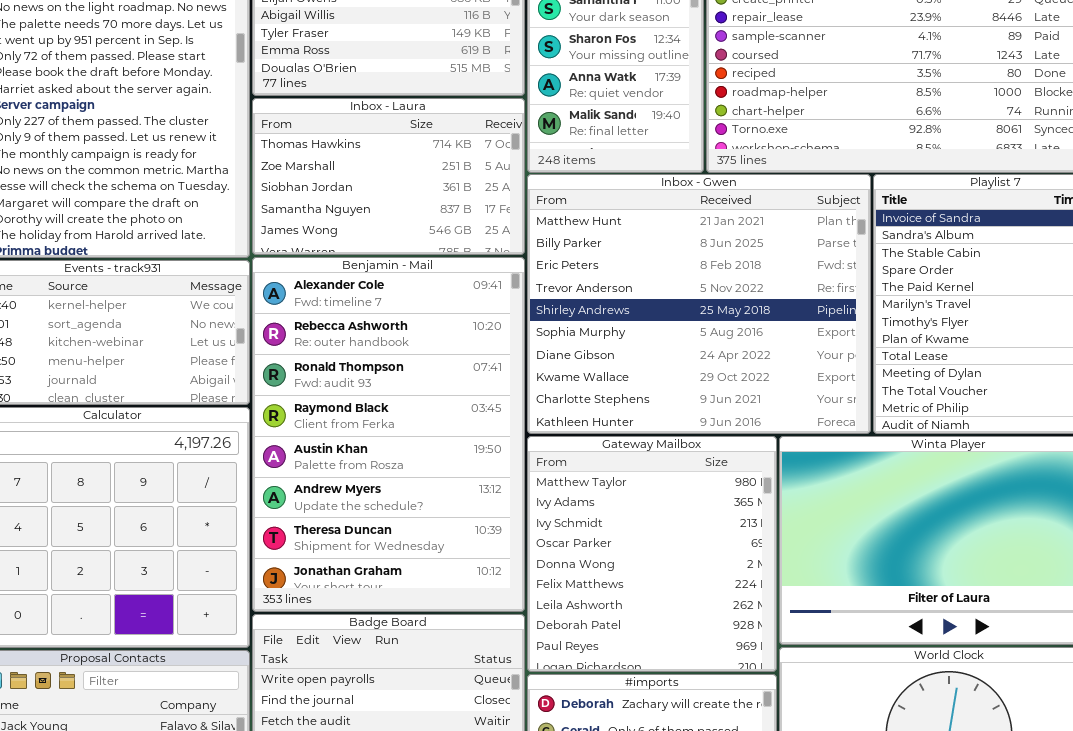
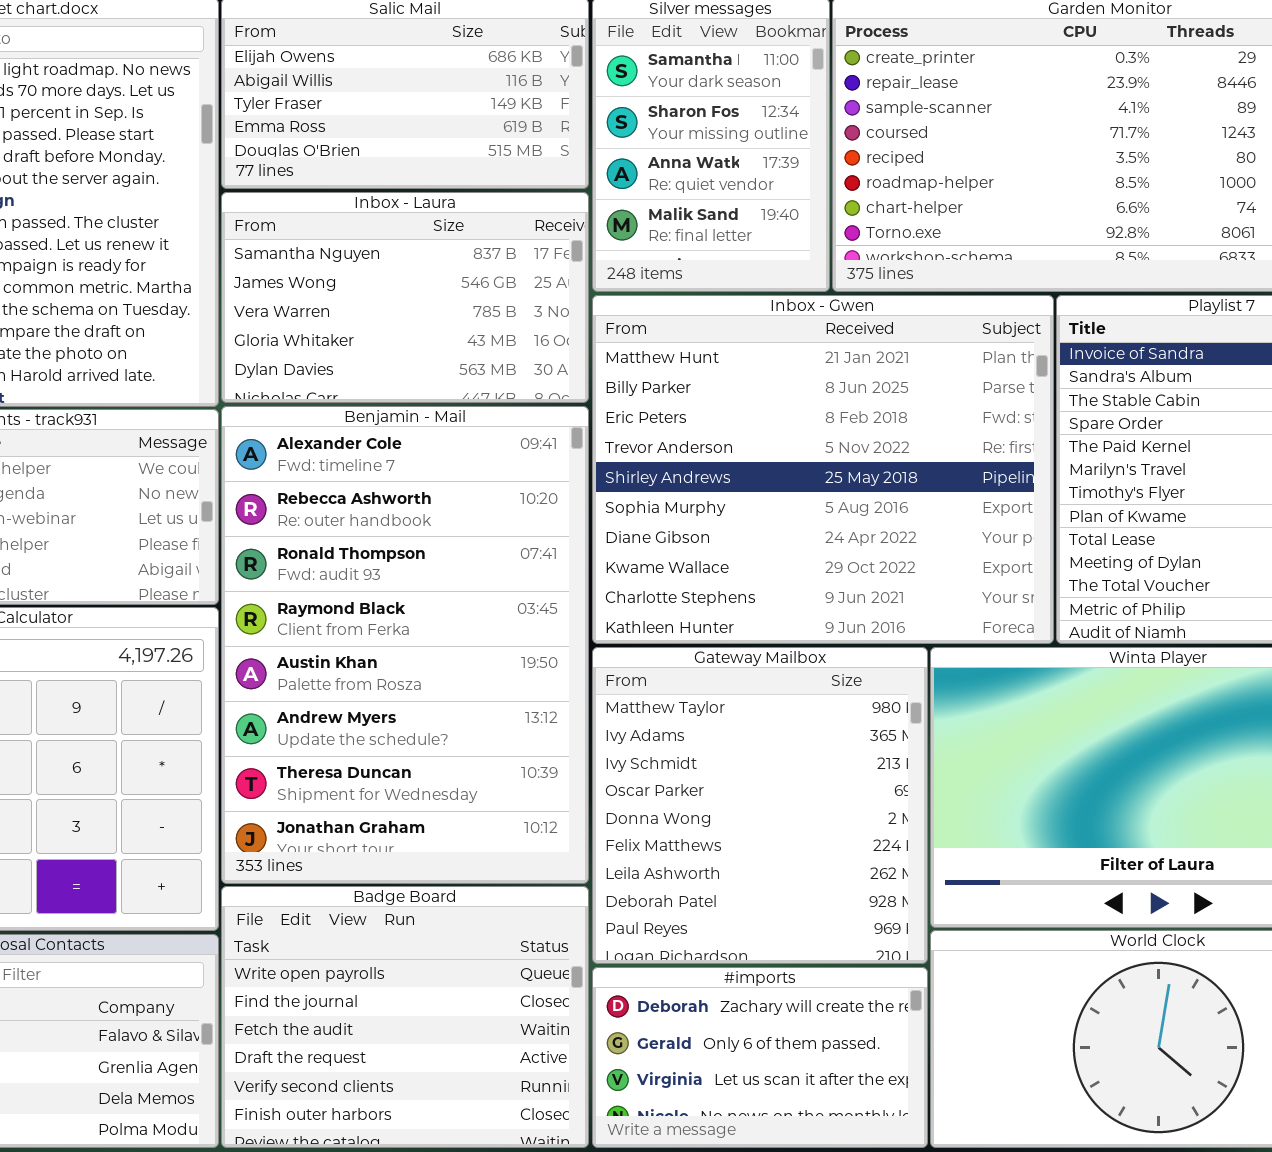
Inbox - Laura: [252,98,525,255] -> [221,192,589,403], scrolled down 3 rows

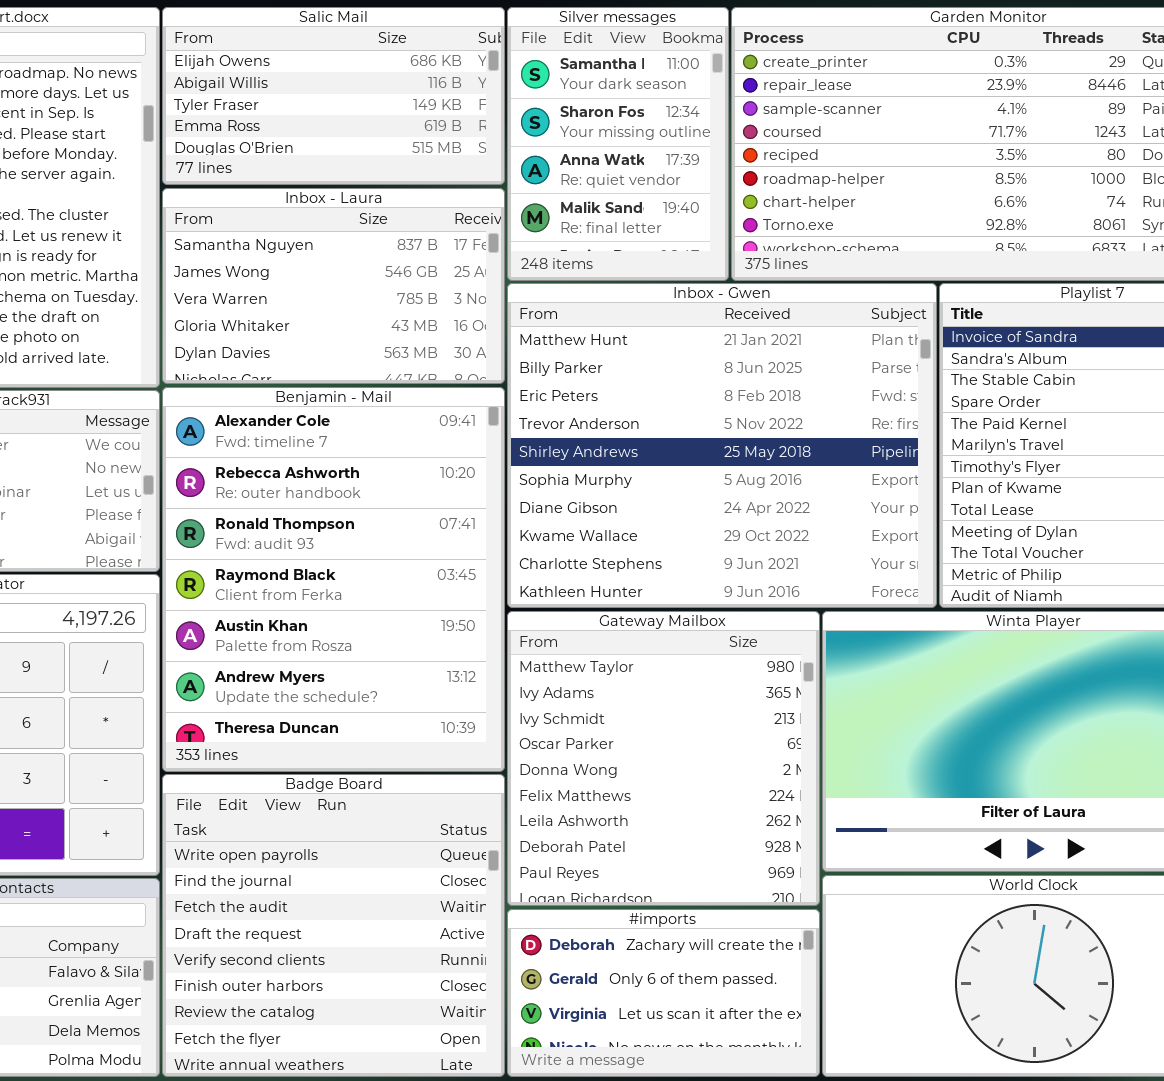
Benjamin - Mail: [221,406,589,884] -> [162,387,505,772], resized
Badge Board: [221,886,589,1148] -> [162,774,505,1077], resized

